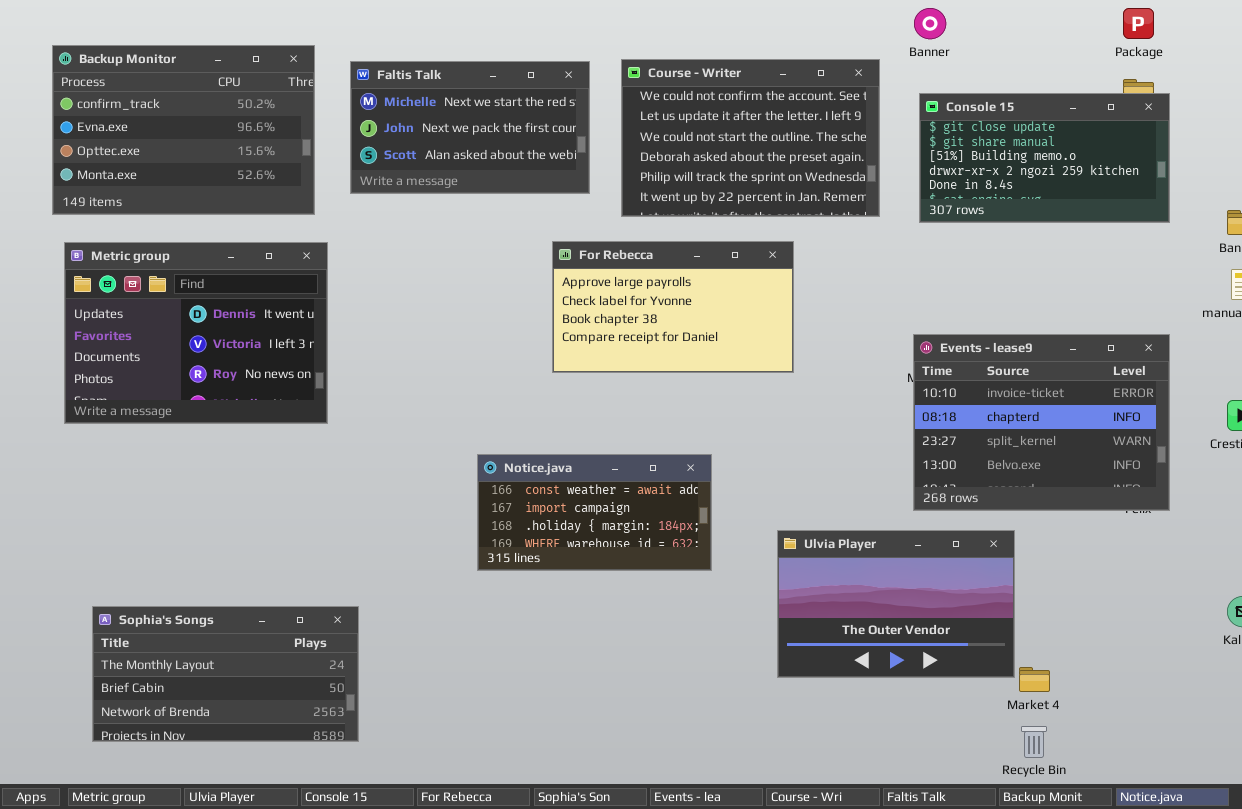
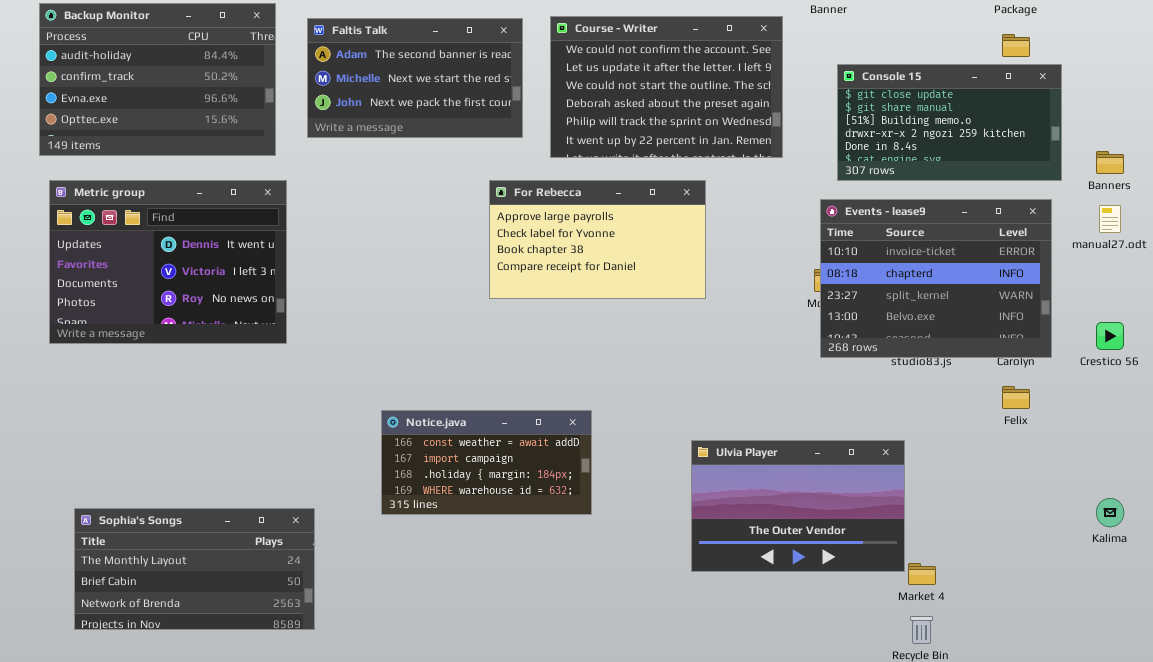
Backup Monitor: [52,45,315,215] -> [39,3,276,156], scrolled up 1 row
Faltis Talk: [350,61,590,194] -> [307,18,523,138], scrolled up 1 row
Console 15: [919,93,1170,223] -> [837,64,1062,181], moved
Events - lease9: [913,334,1170,511] -> [820,199,1052,358], moved
Notice.java: [477,454,712,571] -> [381,410,592,515], moved

